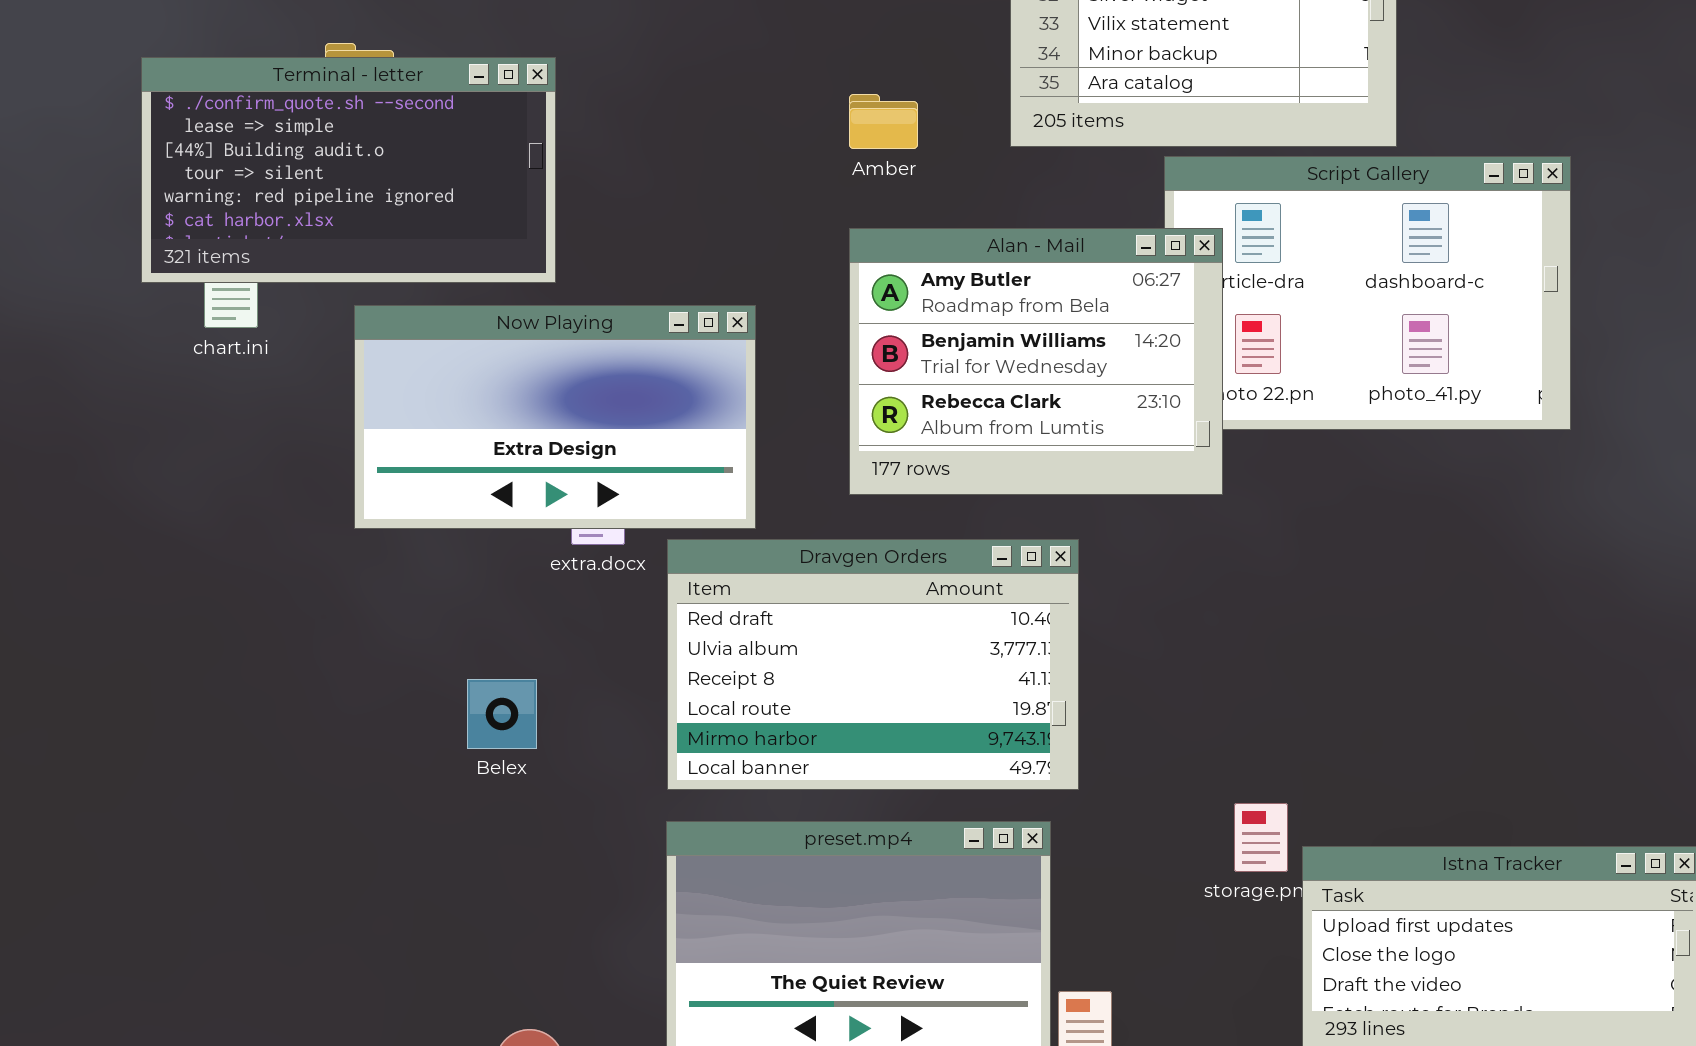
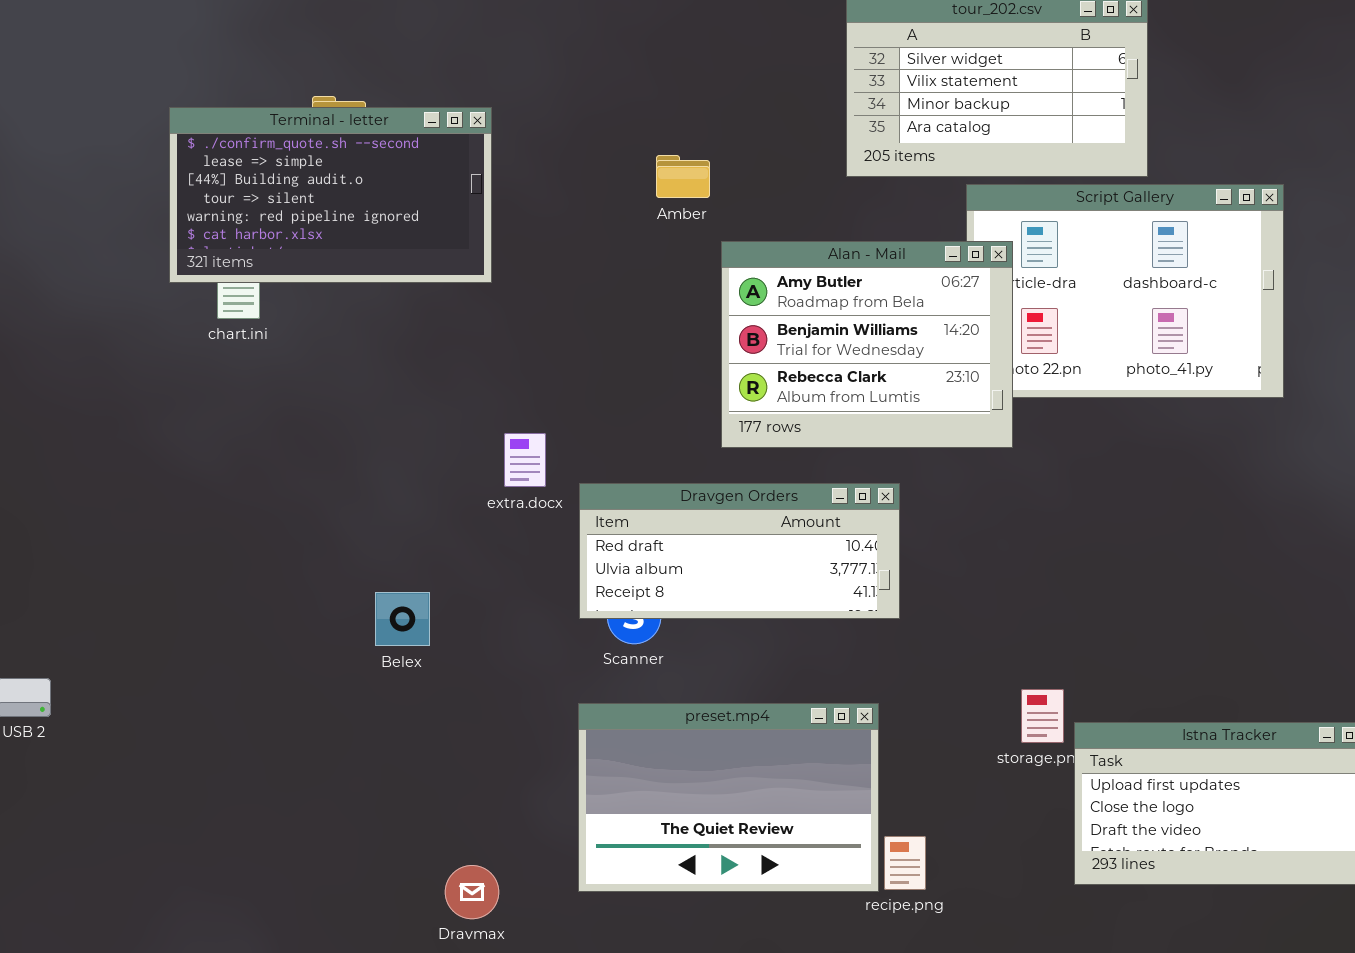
Amber: [849,94,918,149] -> [656,155,710,198], moved
Now Playing: [354,305,756,529] -> none, closed
Dravgen Orders: [667,539,1079,790] -> [579,483,900,619], resized
Belex: [467,679,537,749] -> [375,592,430,646], moved

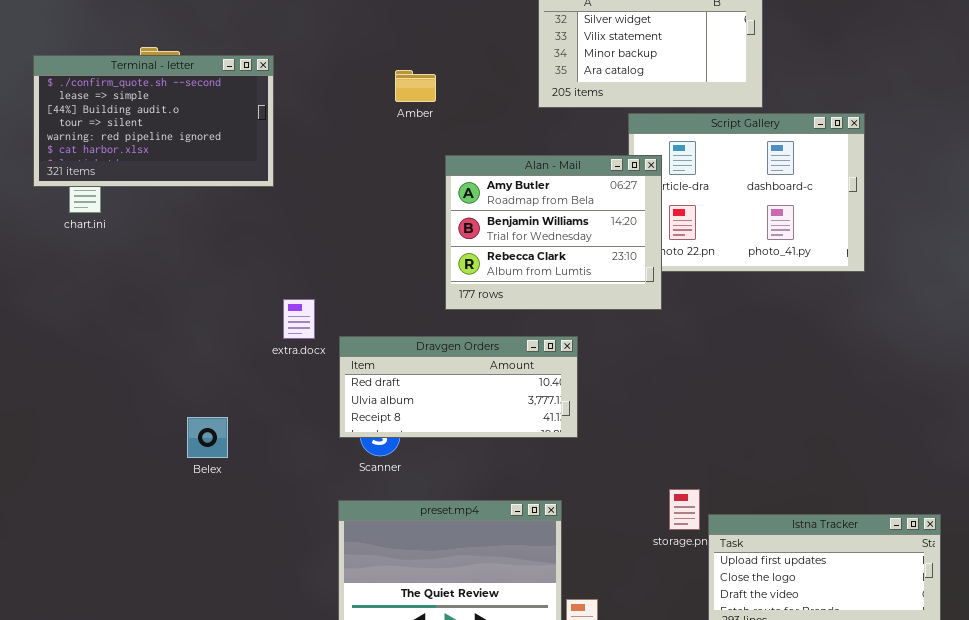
Amber: [656,155,710,198] -> [395,70,436,102], moved

